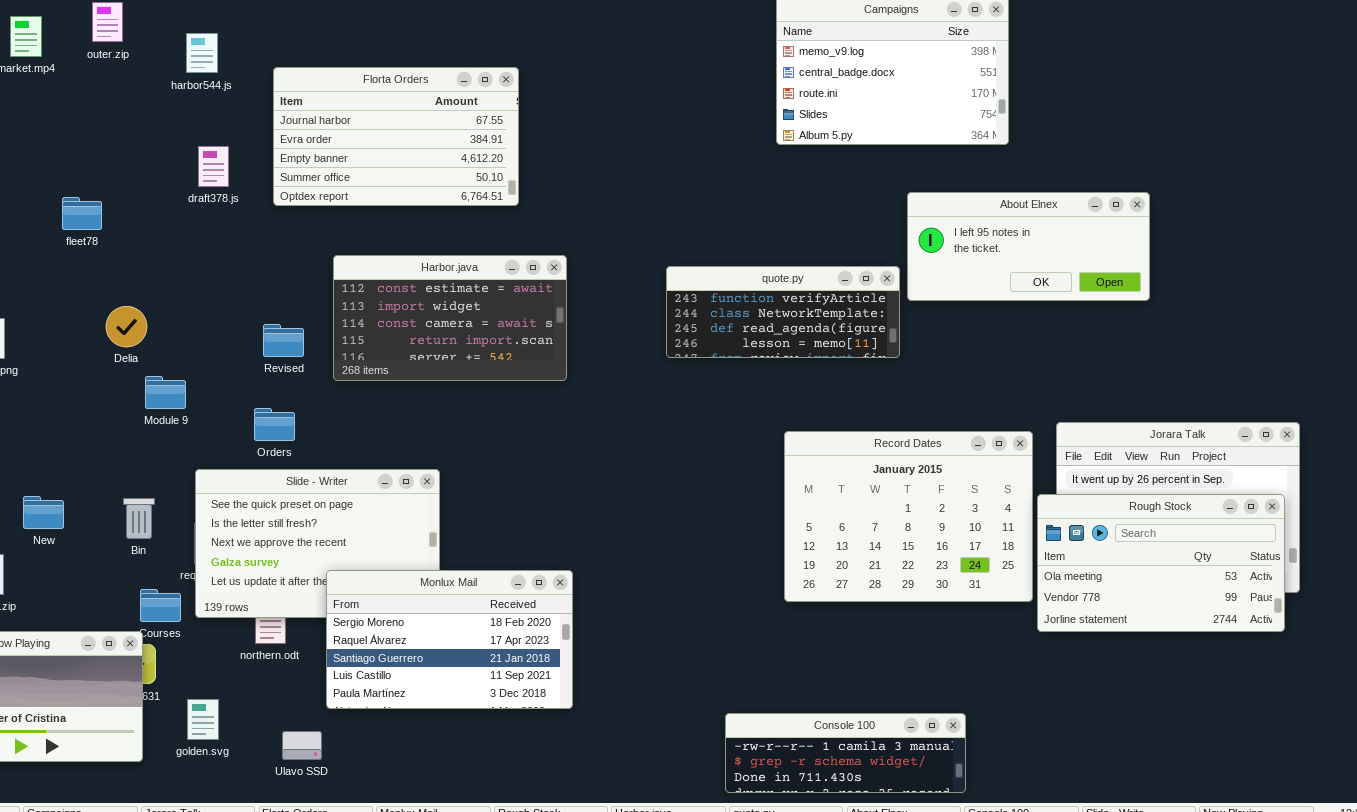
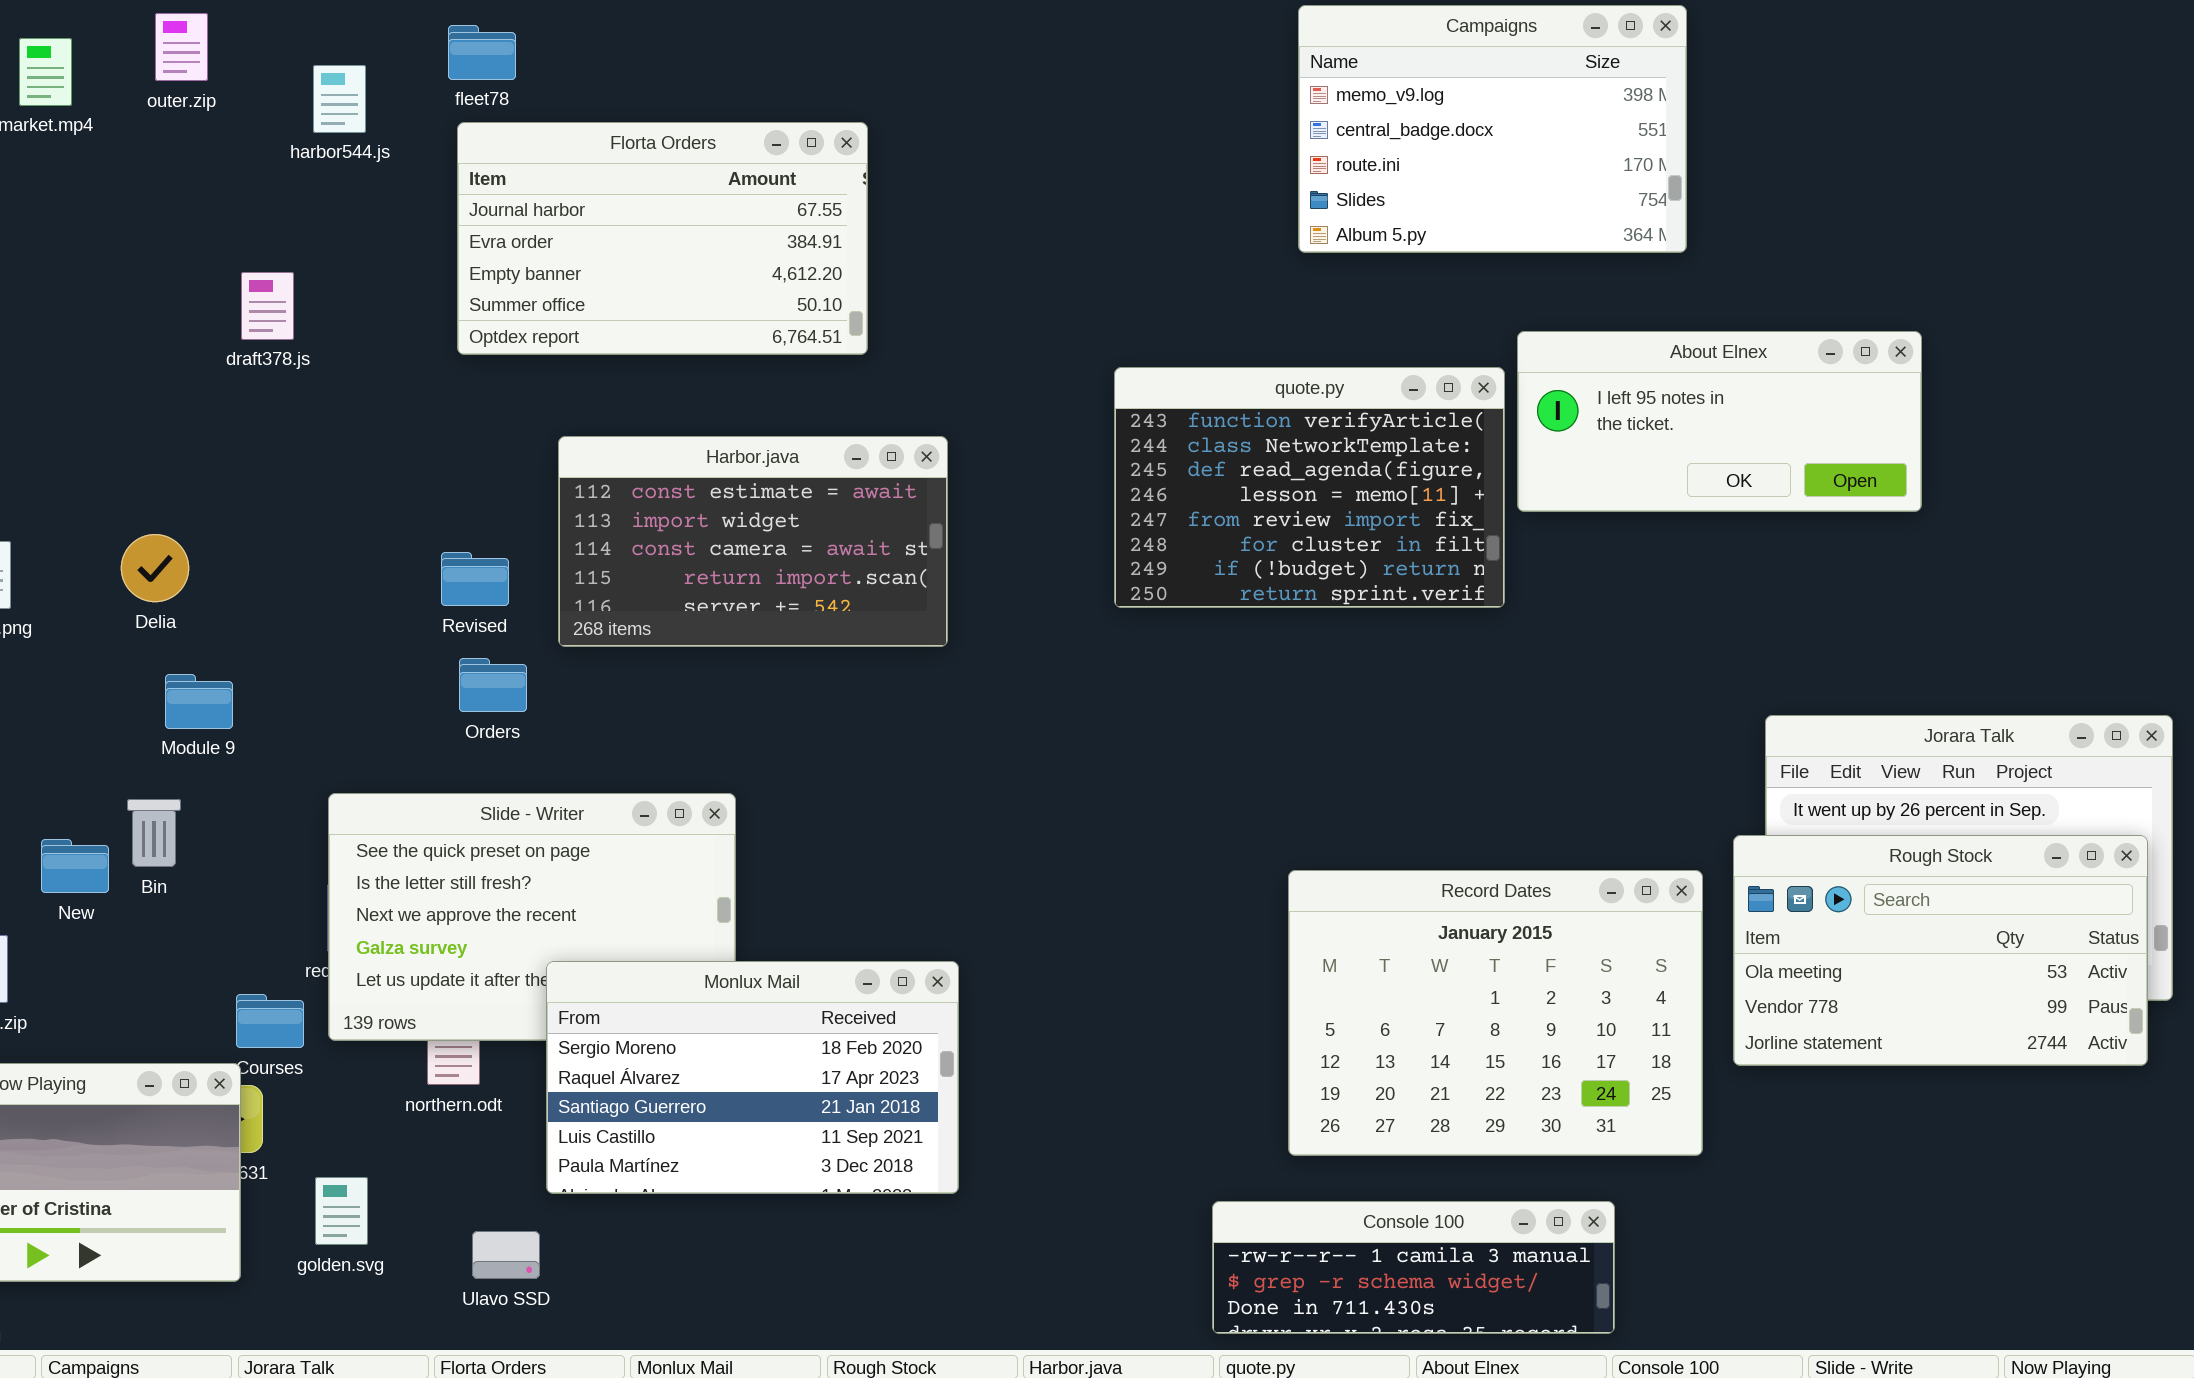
draft378.js: [198,146,229,187] -> [241,272,294,340], moved
fleet78: [62,197,102,230] -> [448,25,516,80], moved
quote.py: [666,266,900,358] -> [1114,367,1505,608], resized
Delia: [106,306,147,347] -> [121,534,189,602], moved
Module 9: [145,376,186,409] -> [165,674,233,729], moved
Orders: [254,408,295,441] -> [459,658,527,712], moved
Record Dates: [784,431,1033,602] -> [1288,870,1703,1156], moved
Bin: [123,498,155,539] -> [127,799,181,867], moved

